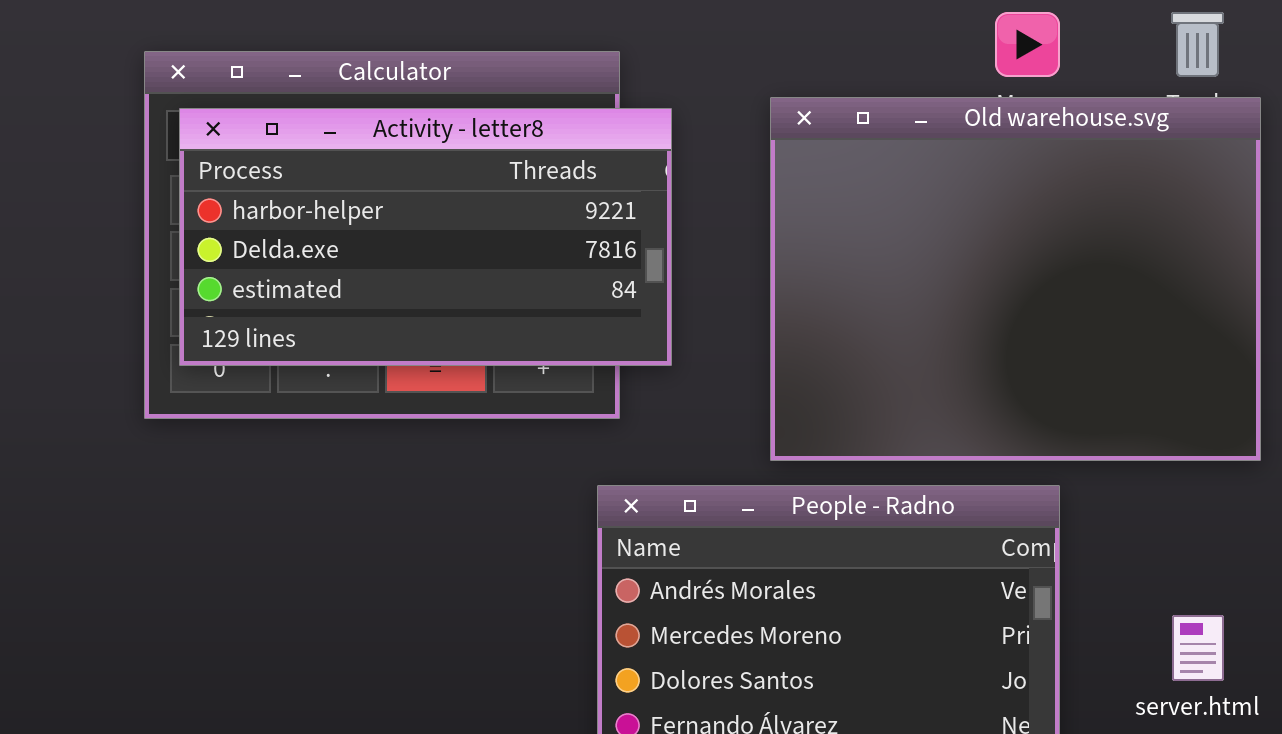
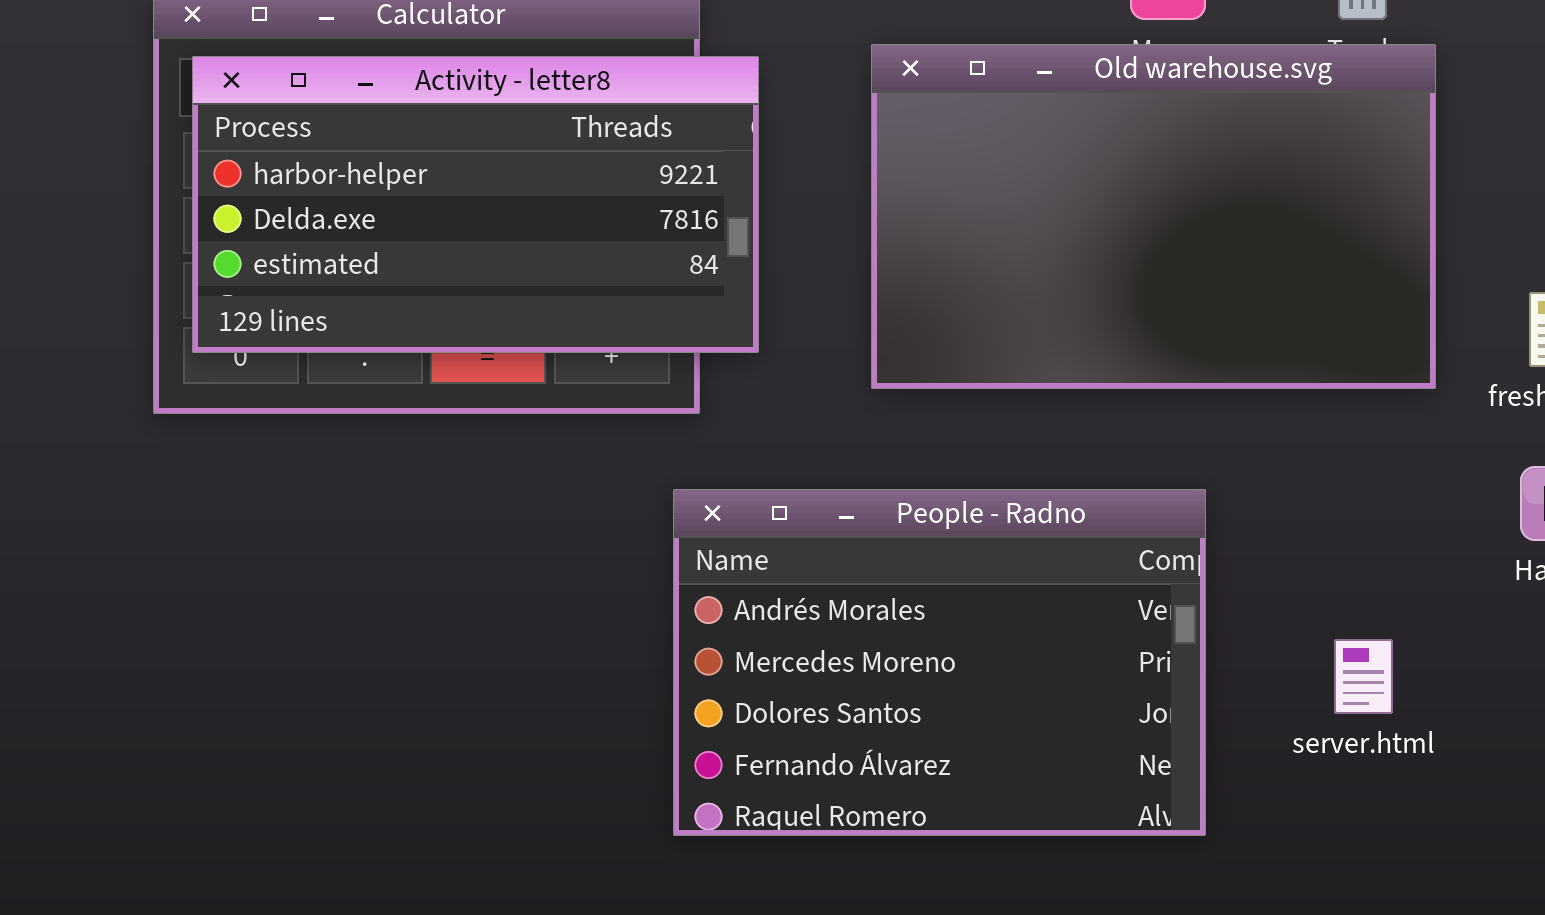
Old warehouse.svg: [770,97,1261,461] -> [871,44,1436,389], resized

